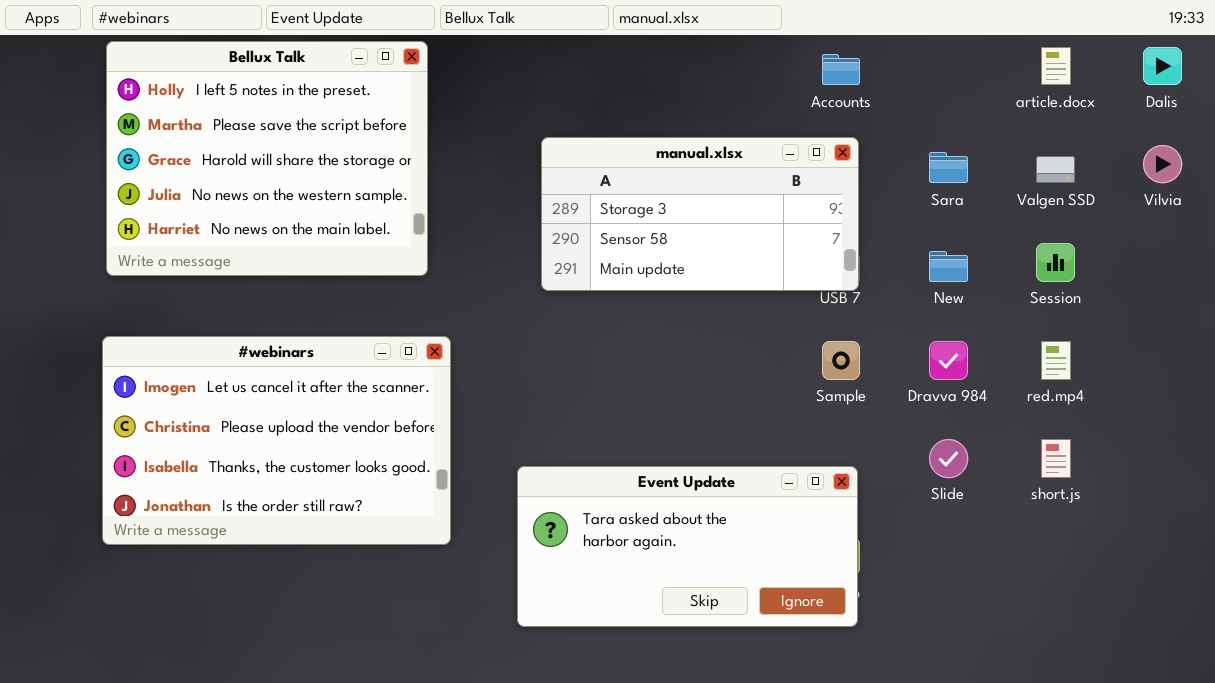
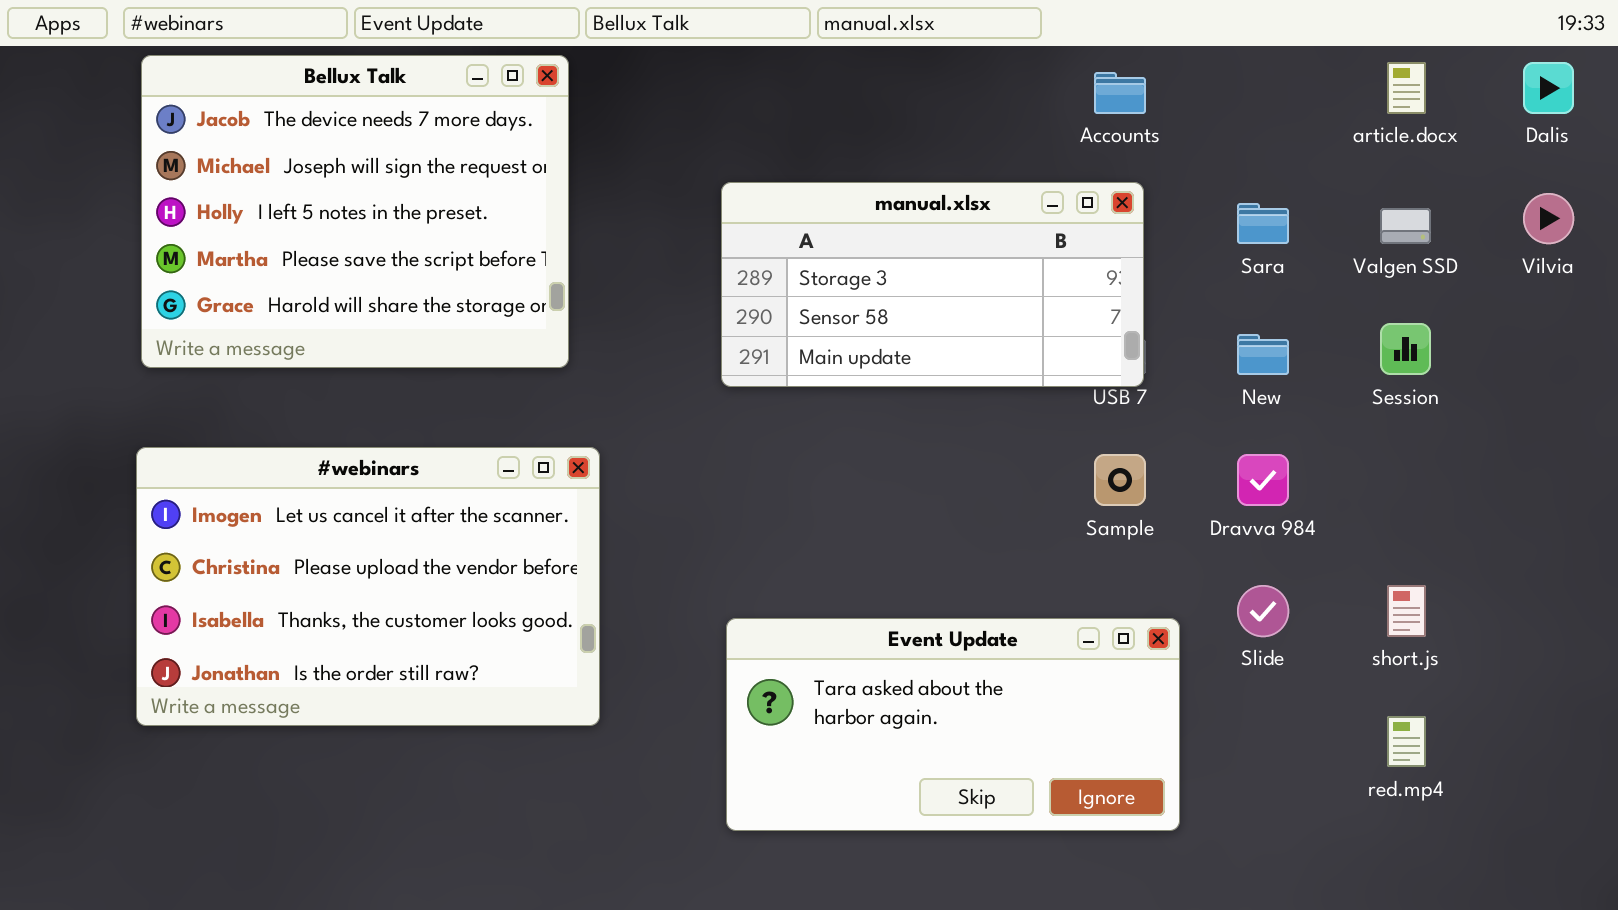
Bellux Talk: [106,41,428,276] -> [141,55,569,368], scrolled up 2 rows
red.mp4: [1041,341,1071,380] -> [1387,716,1426,767], moved
Event Update: [517,466,858,627] -> [726,618,1180,831], moved

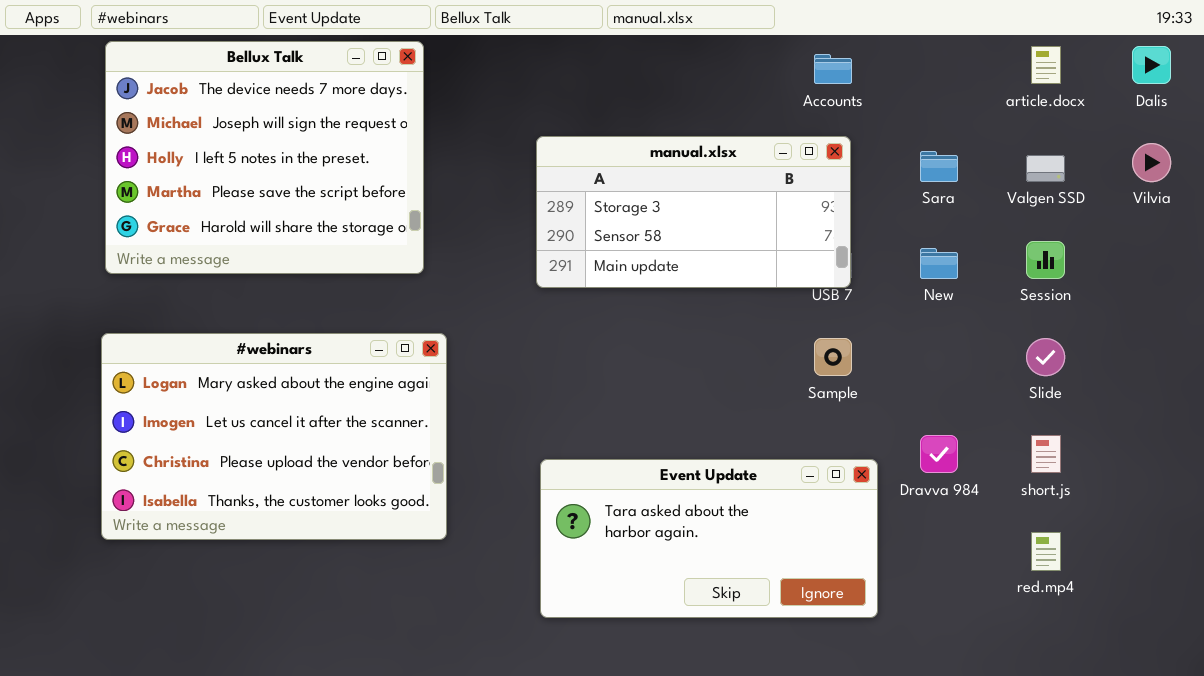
#webinars: [136,447,600,726] -> [101,333,447,540], scrolled up 1 row
Dravva 984: [1237,454,1289,506] -> [920,435,958,473], moved
Slide: [1237,585,1289,637] -> [1026,338,1065,376], moved

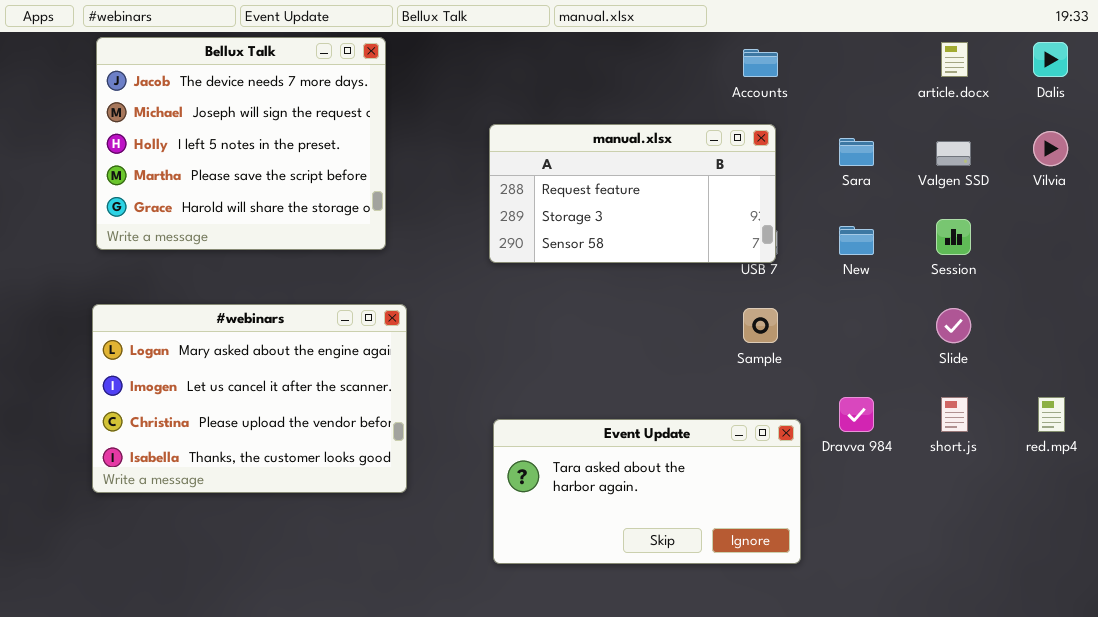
manual.xlsx: [536,136,851,288] -> [489,124,776,263], scrolled up 1 row
red.mp4: [1031,532,1061,571] -> [1038,397,1065,432], moved

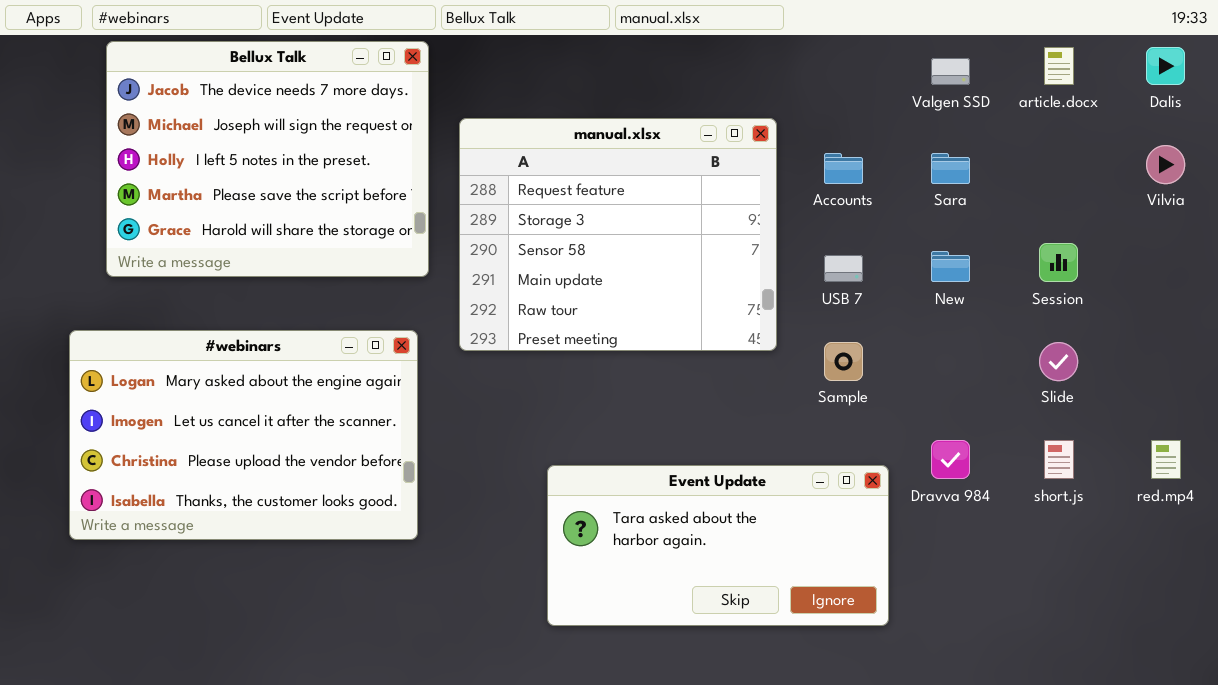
Accounts: [743,49,778,77] -> [824,153,863,184], moved
manual.xlsx: [489,124,776,263] -> [459,118,777,351], moved, resized
Valgen SSD: [936,141,971,166] -> [931,58,970,85], moved
#webinars: [92,304,407,493] -> [69,330,418,540], moved

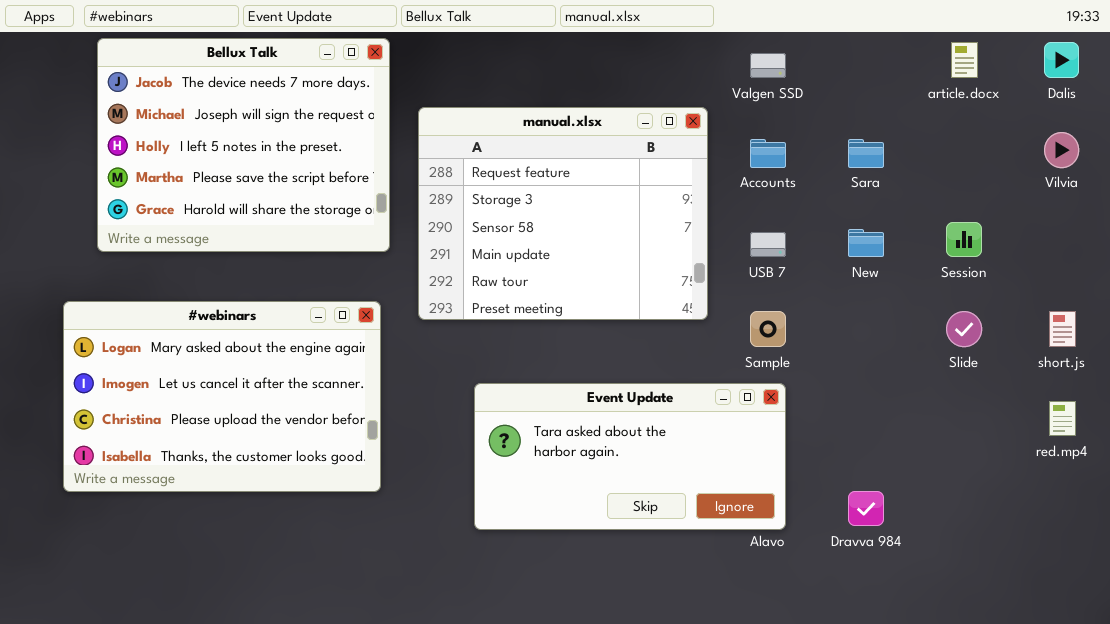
Valgen SSD: [931,58,970,85] -> [750,53,786,78], moved
Dravva 984: [931,440,970,479] -> [848,491,884,526], moved
short.js: [1044,440,1074,479] -> [1049,311,1076,347], moved
Event Update: [547,465,889,626] -> [474,383,786,530], moved

